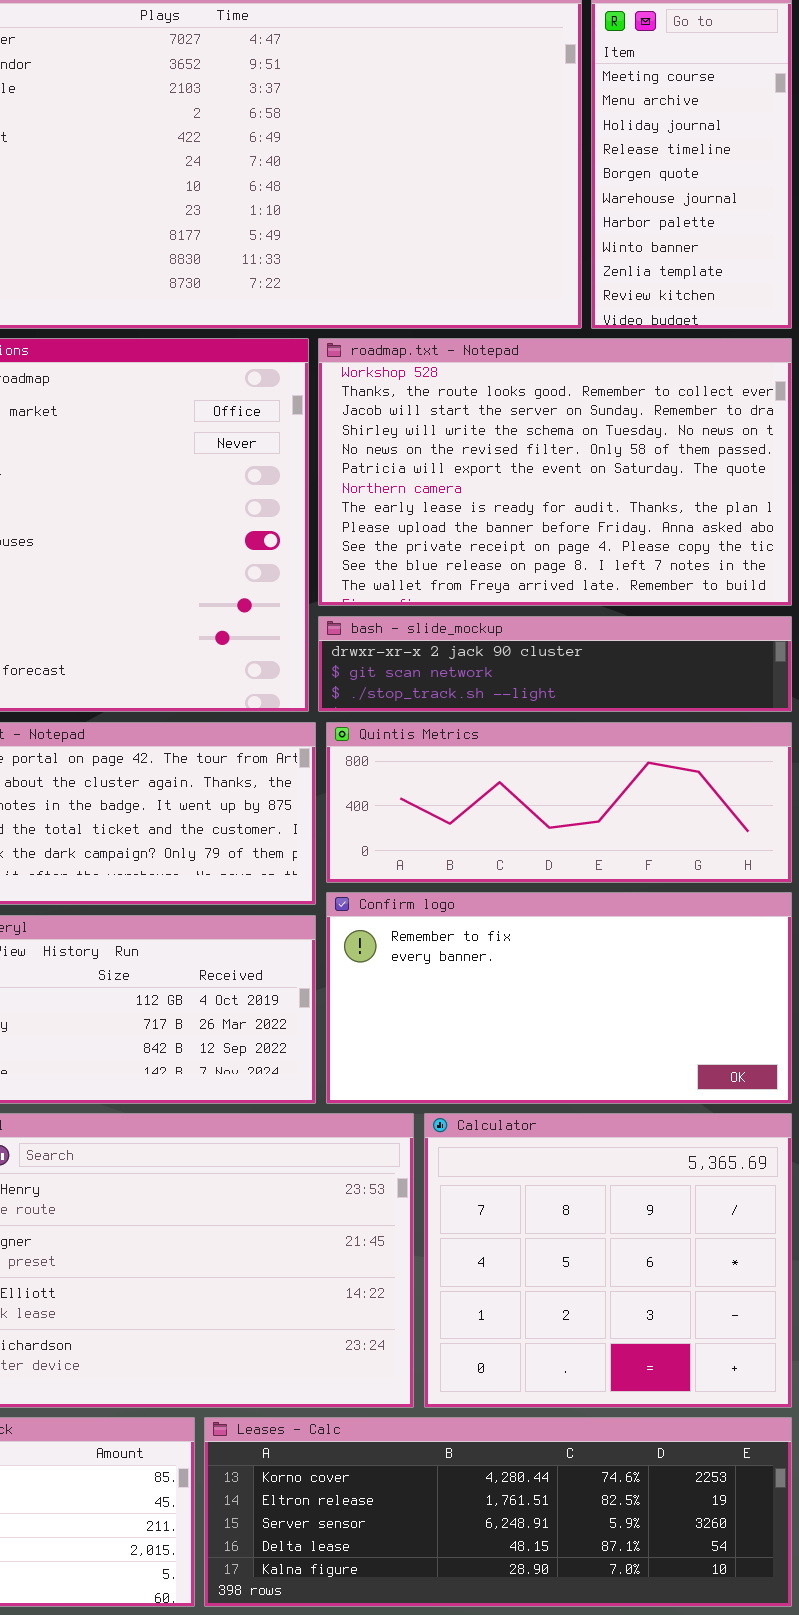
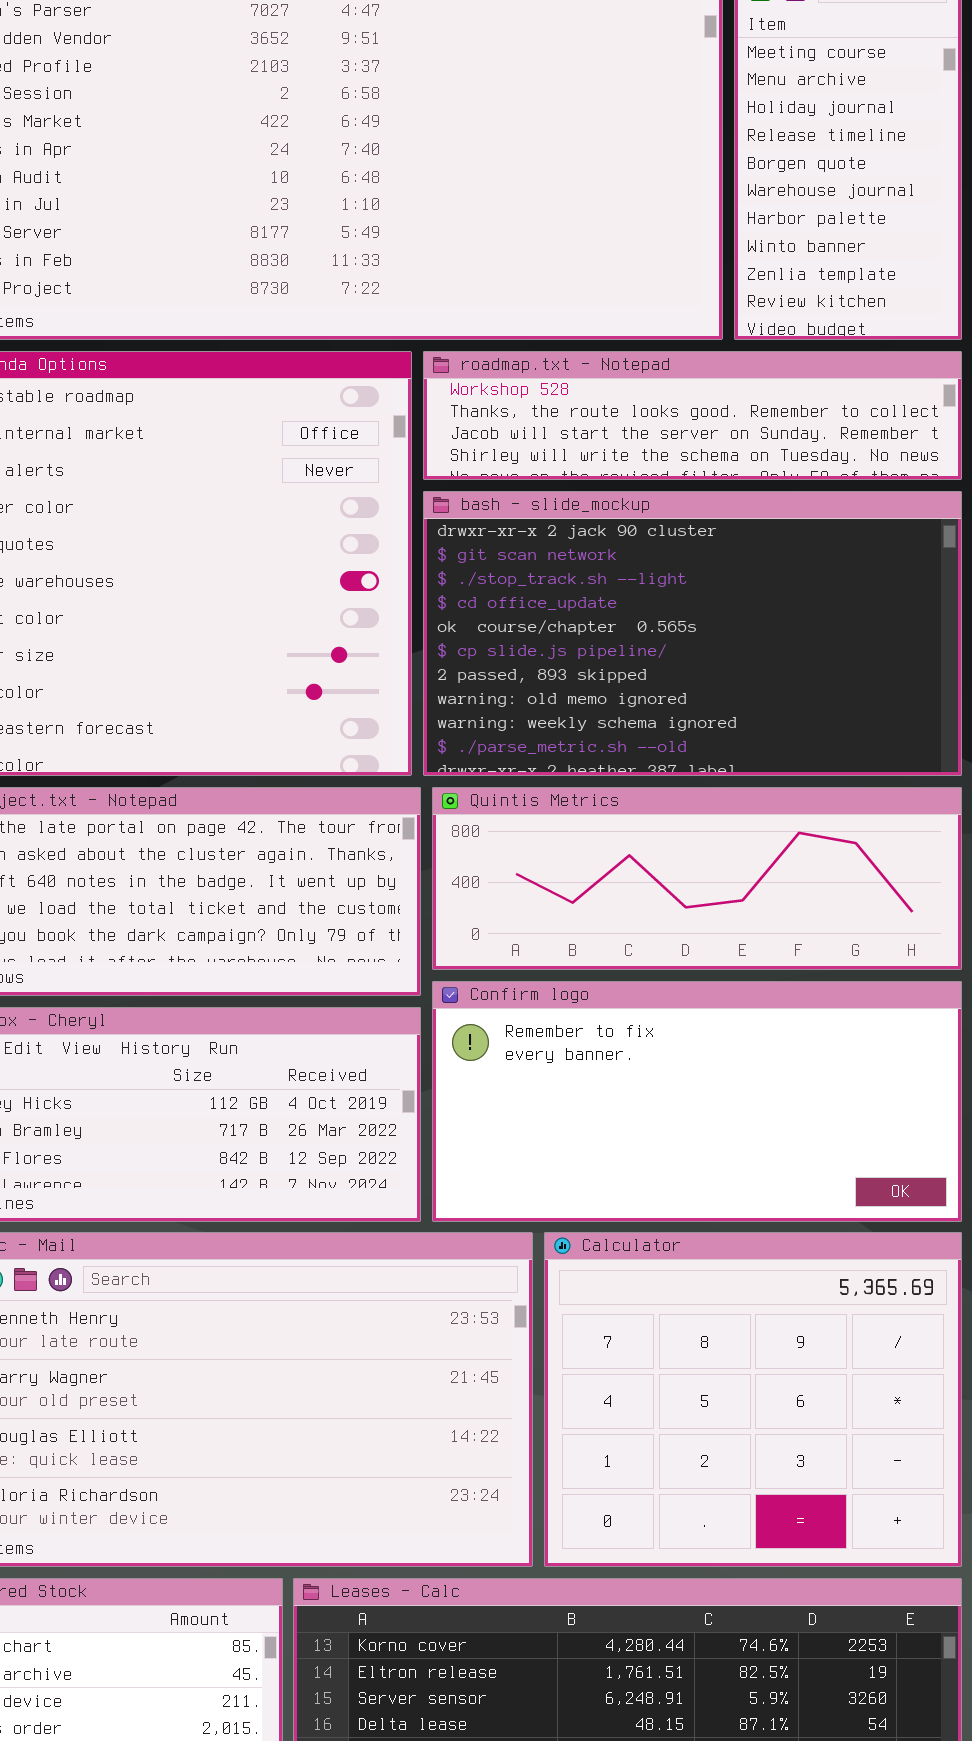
roadmap.txt - Notepad: [318,338,792,606] -> [423,351,962,480], resized
bash - slide_mockup: [318,616,792,712] -> [423,491,962,776], resized

